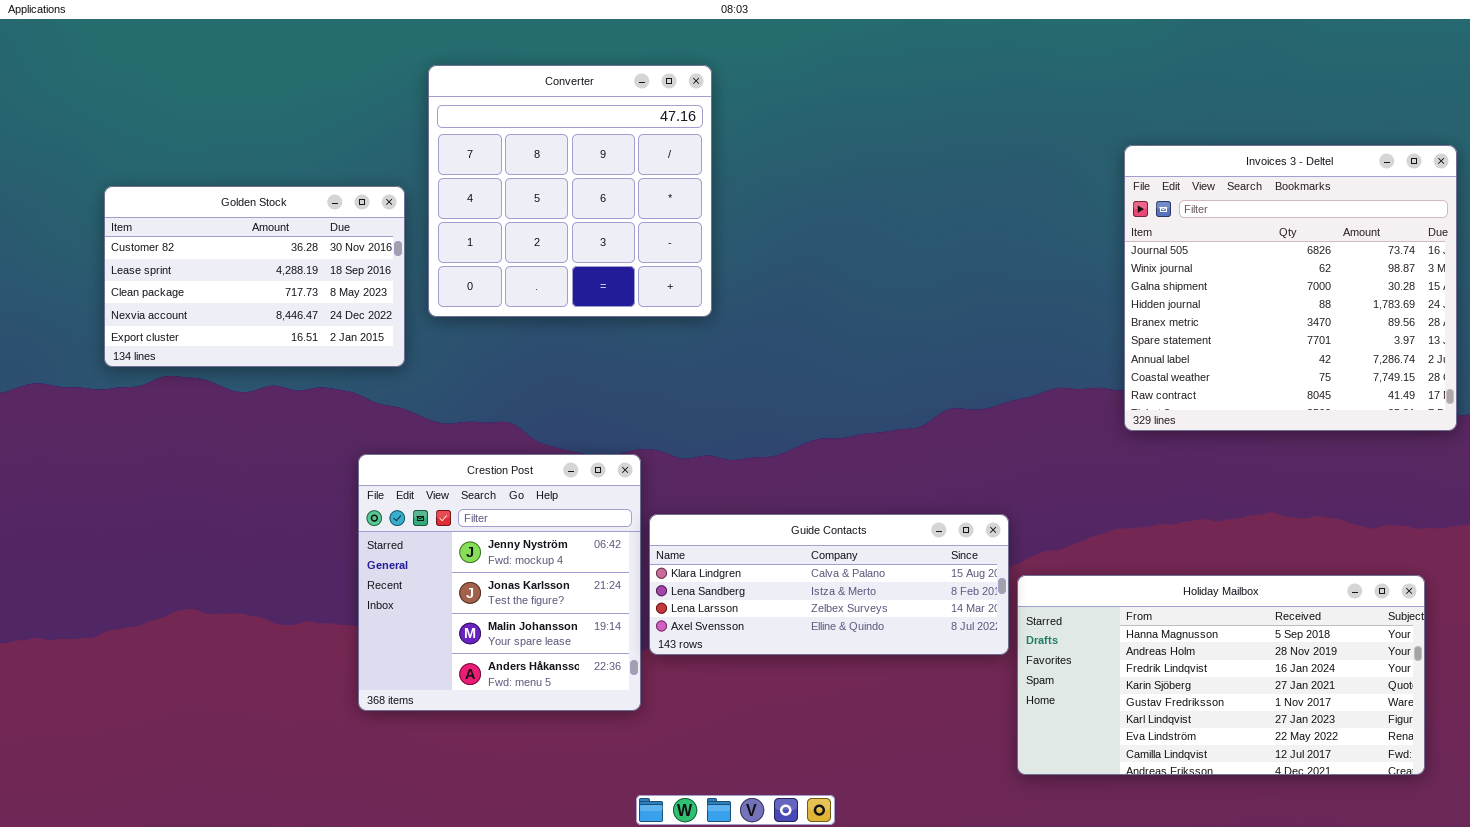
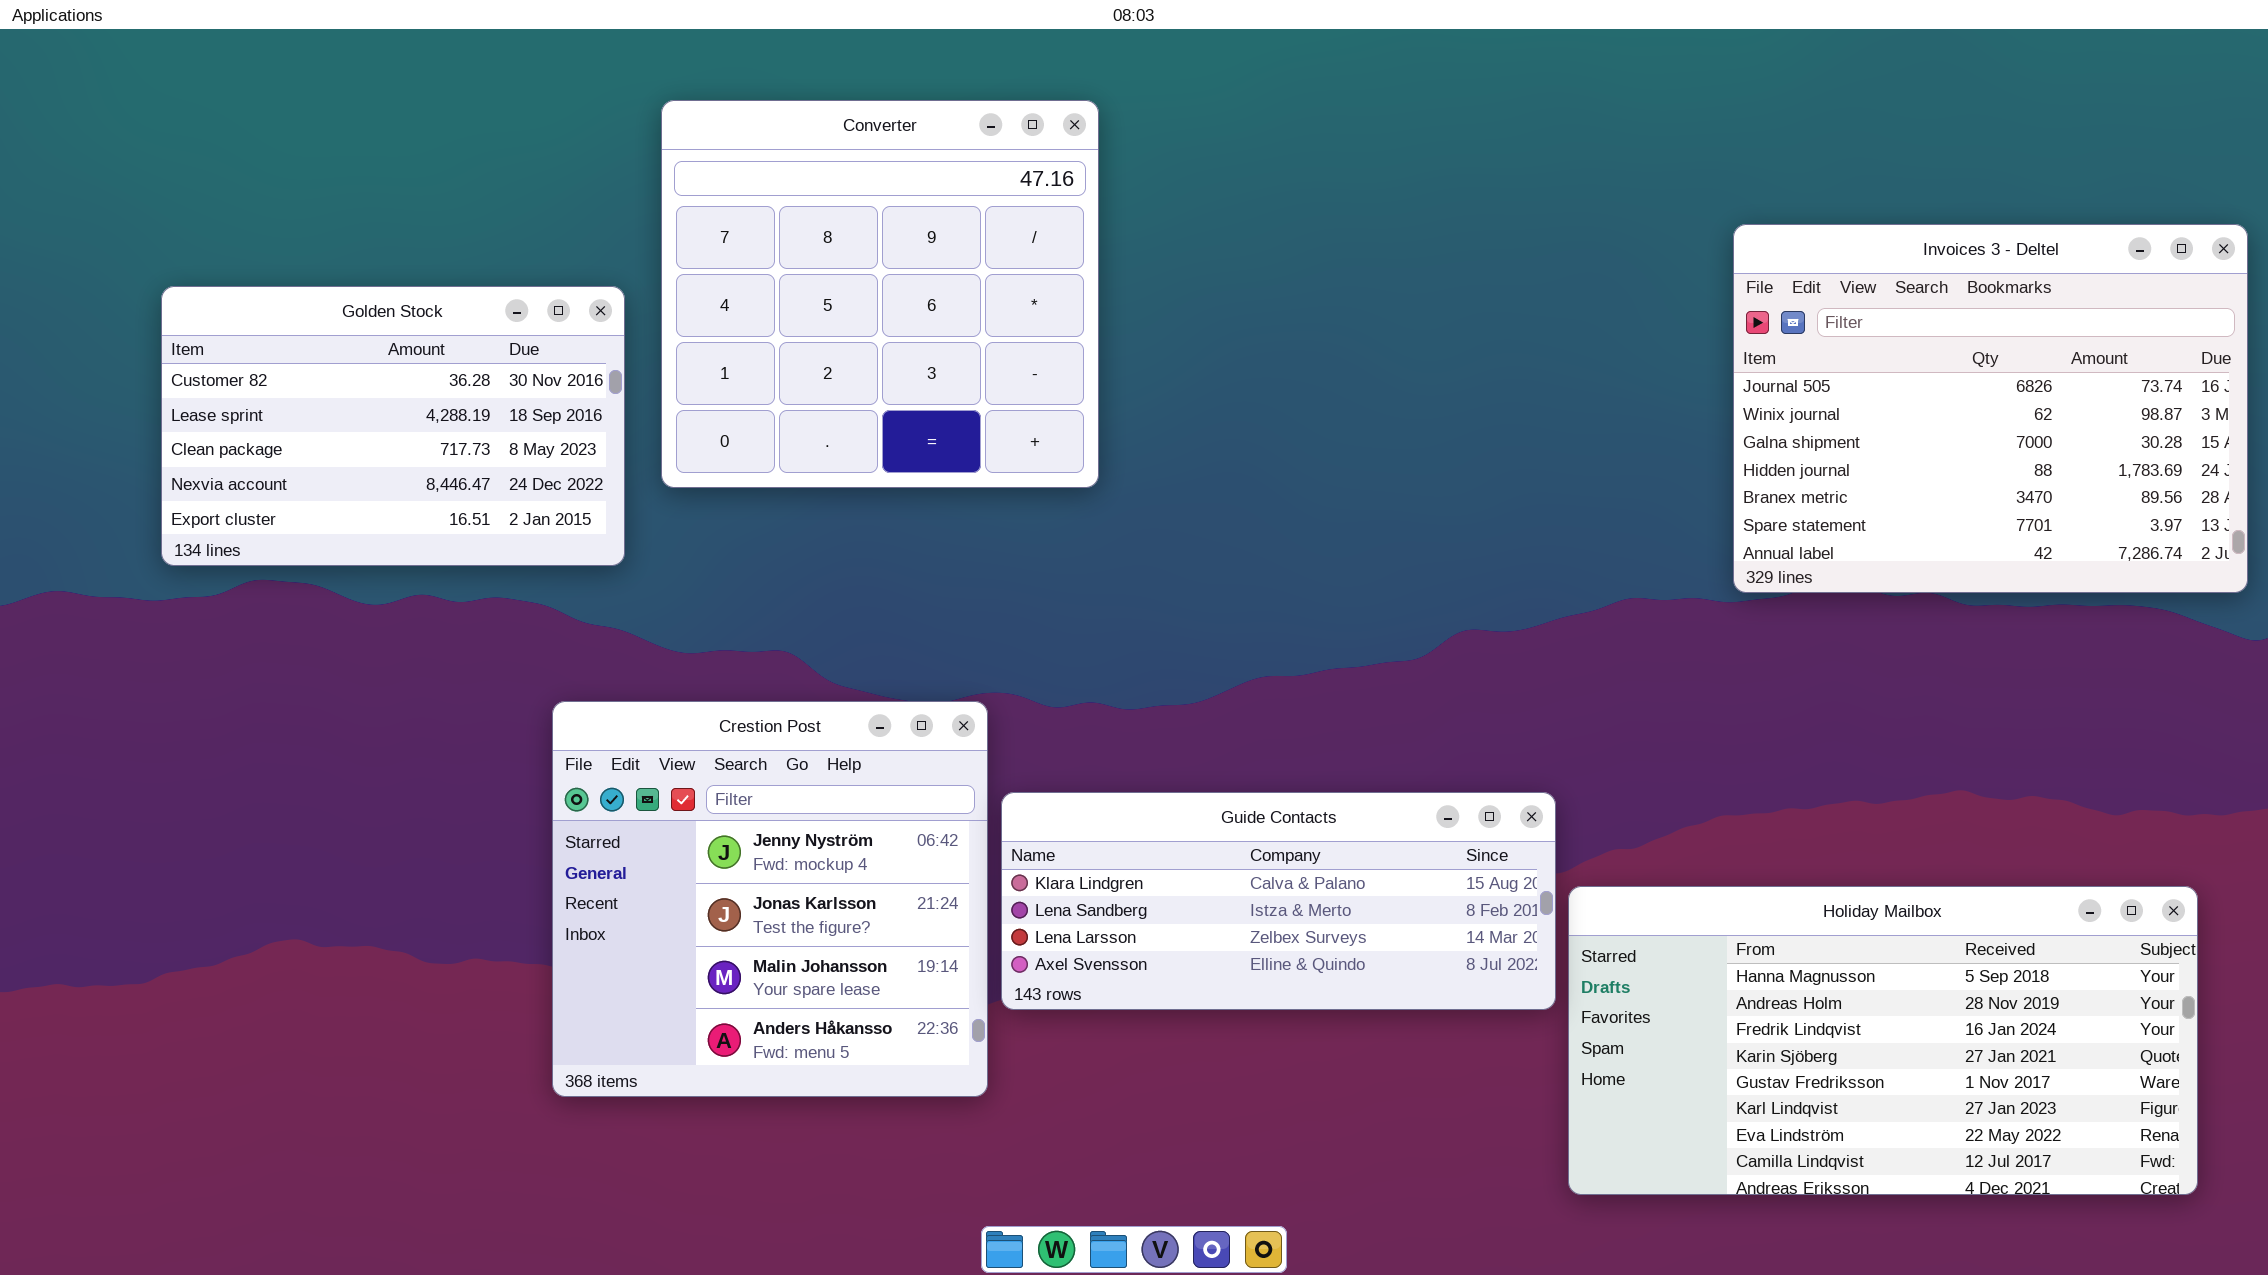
Invoices 3 - Deltel: [1124,145,1457,431] -> [1733,224,2248,593], resized

